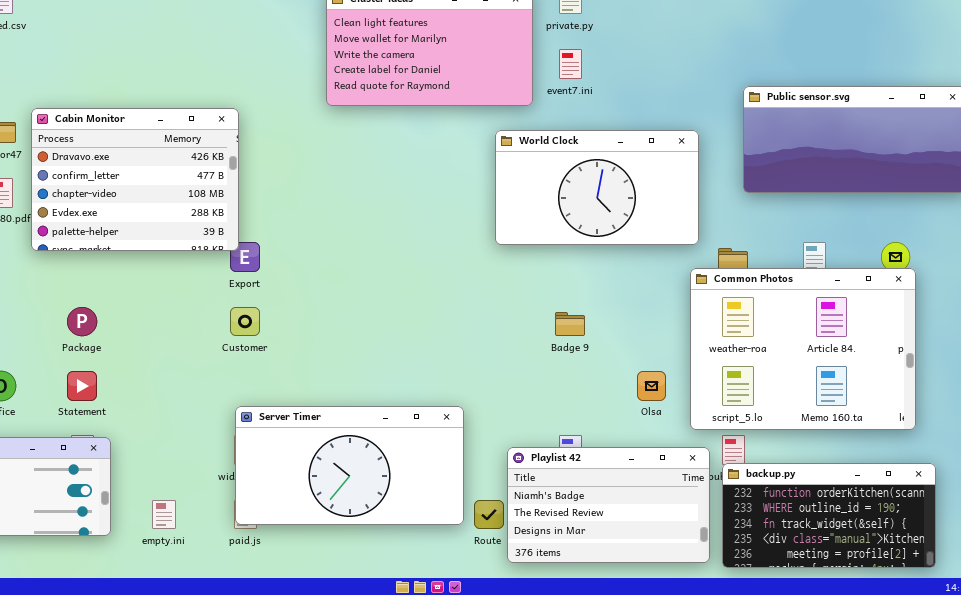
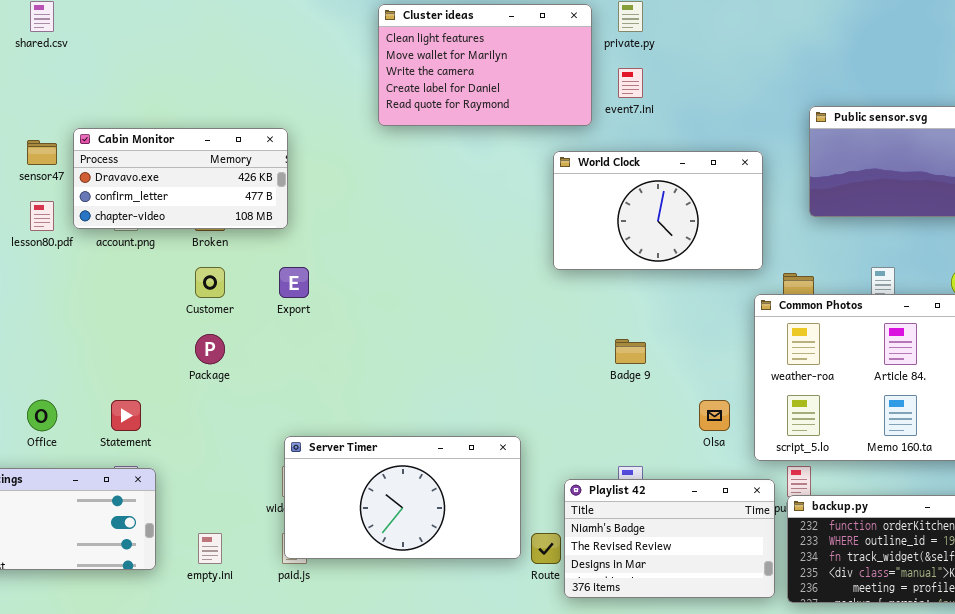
Cabin Monitor: [31,108,239,251] -> [73,128,288,229], resized
Package: [67,307,97,336] -> [195,334,225,364], moved
Customer: [230,307,260,336] -> [195,267,225,298], moved

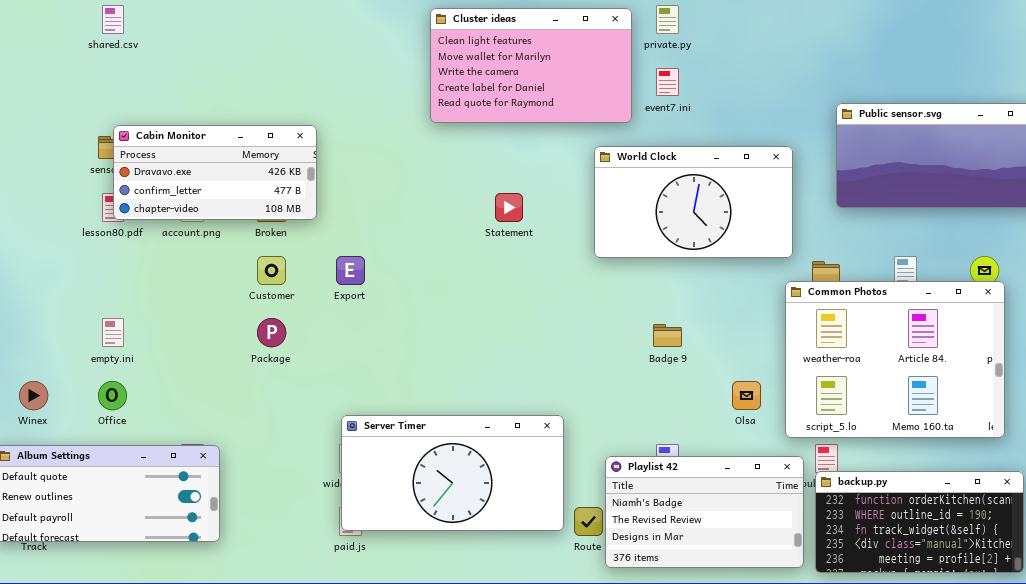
Cabin Monitor: [73,128,288,229] -> [113,125,317,220], moved
Statement: [111,400,141,431] -> [495,193,523,222], moved
empty.ini: [198,533,222,564] -> [102,318,124,347], moved

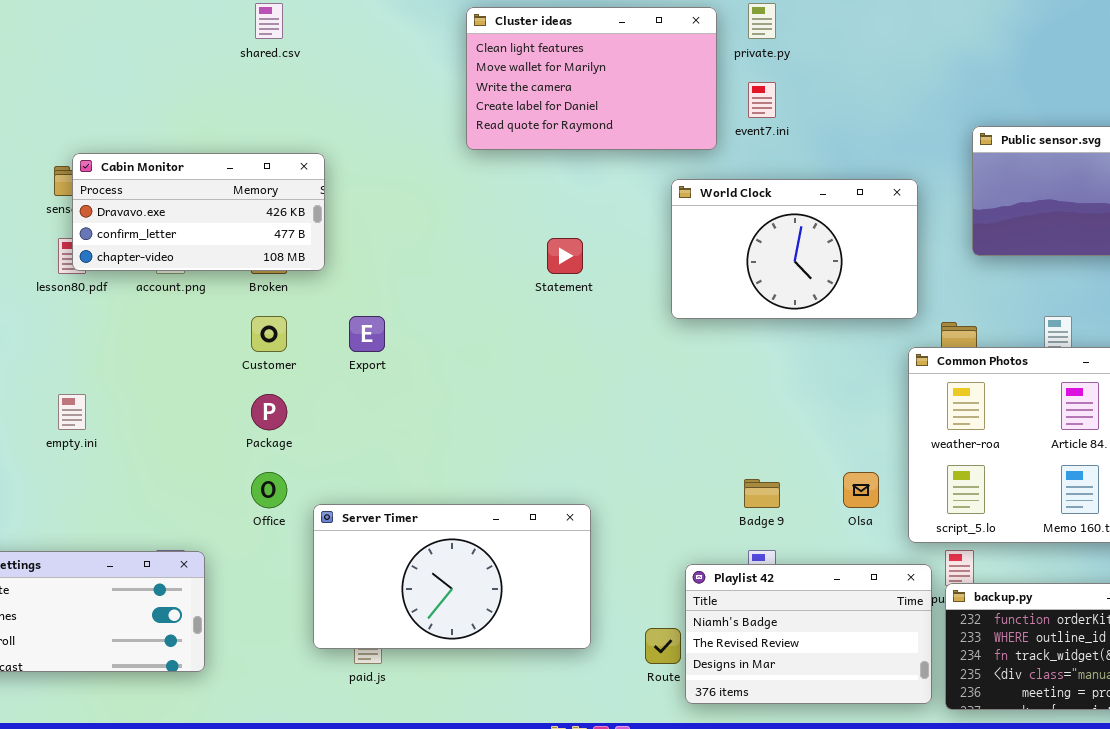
shared.csv: [102,5,124,34] -> [255,3,283,39], moved
Badge 9: [653,324,682,347] -> [744,479,780,508], moved
Office: [98,381,127,410] -> [251,472,287,508], moved
Server Timer: [341,415,564,531] -> [313,504,591,649], moved

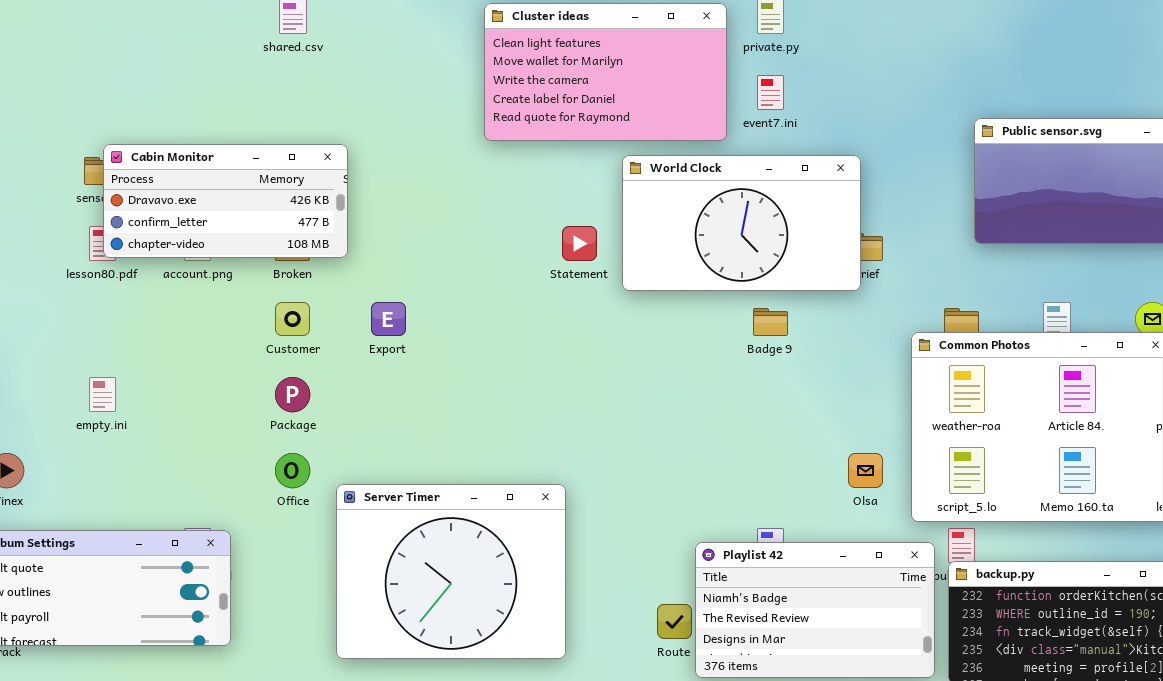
World Clock: [671,179,918,319] -> [622,155,861,291], moved
Badge 9: [744,479,780,508] -> [753,308,788,336], moved
Server Timer: [313,504,591,649] -> [336,484,566,659], resized

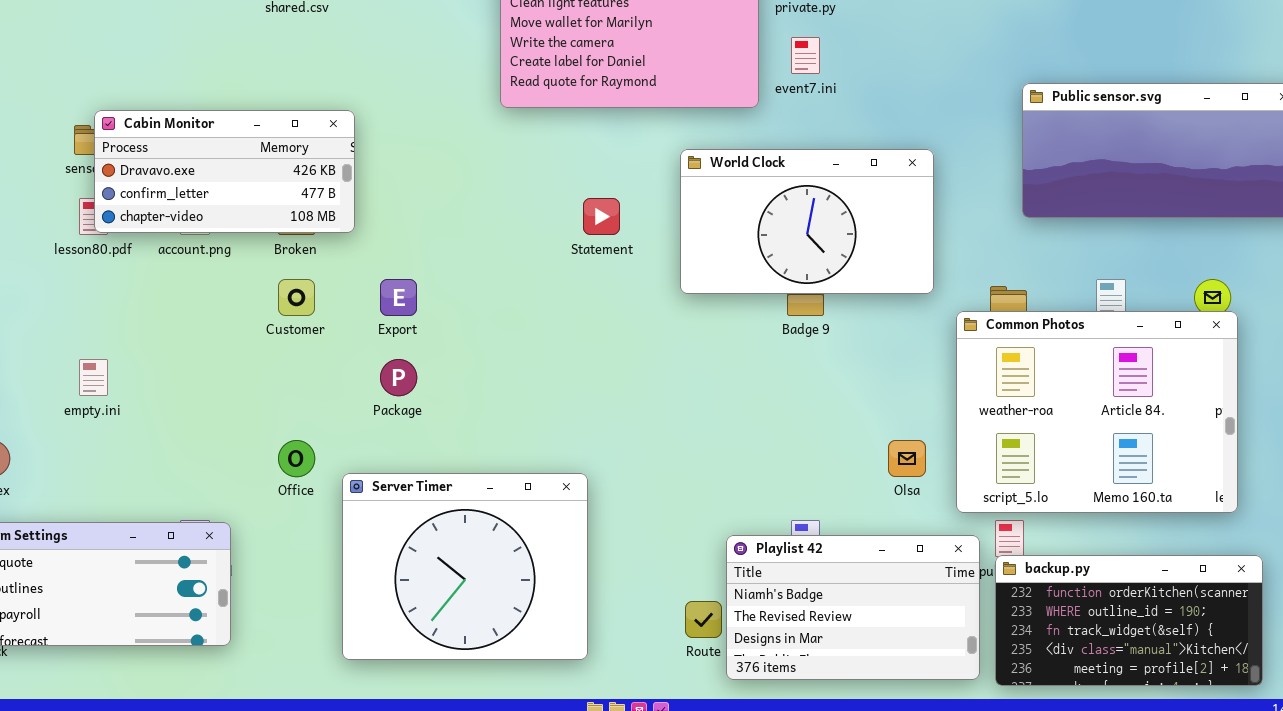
World Clock: [622,155,861,291] -> [680,149,934,294], moved
Package: [275,377,310,412] -> [380,359,417,396], moved

